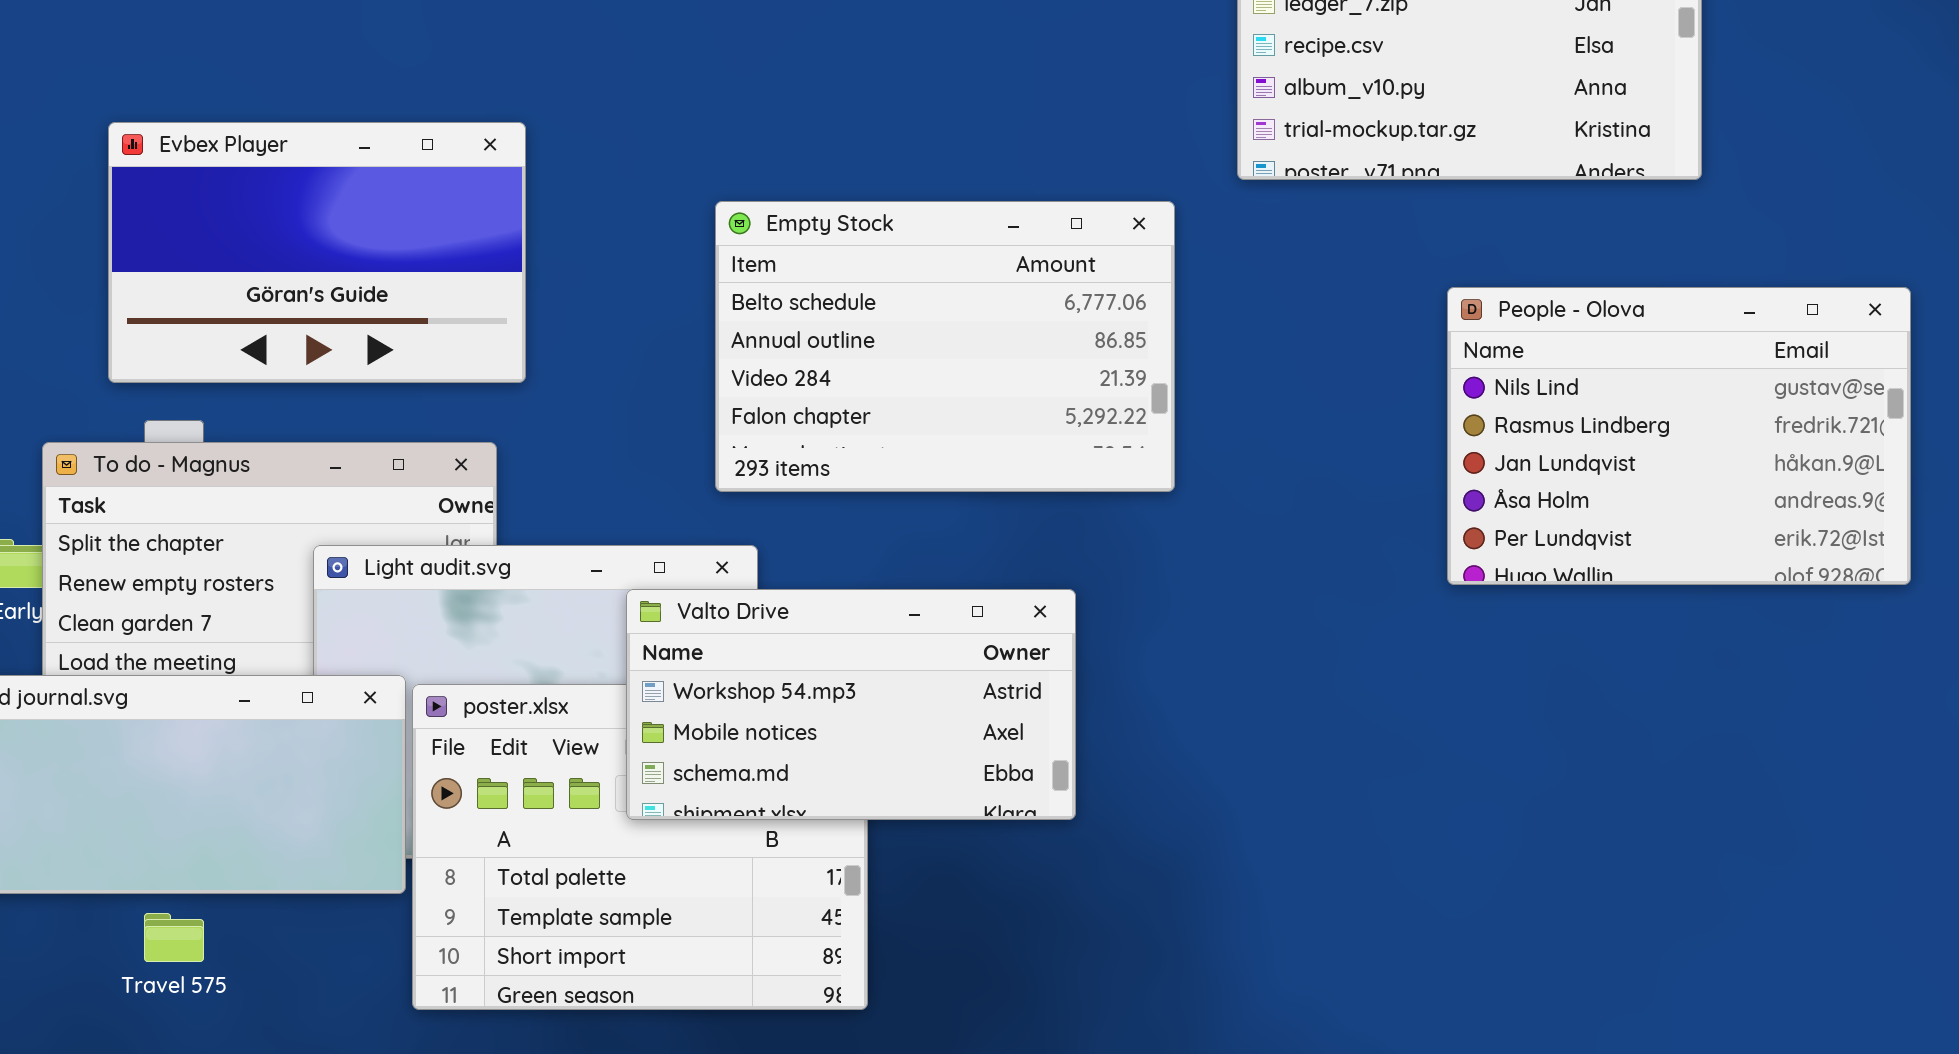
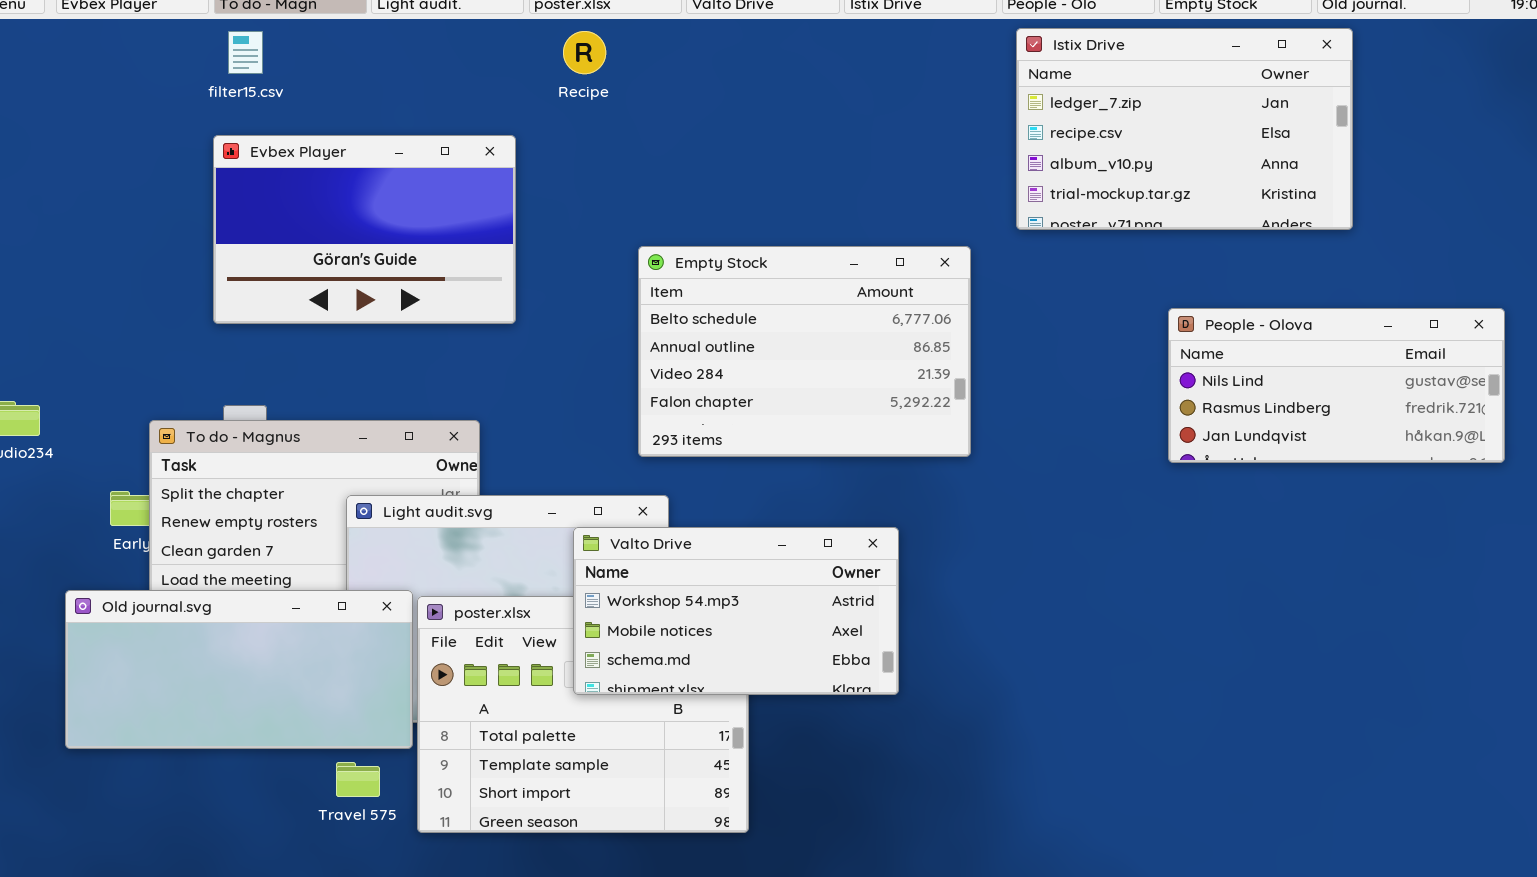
Evbex Player: [108,122,526,383] -> [213,135,516,324], moved
People - Olova: [1447,287,1911,585] -> [1168,308,1505,463], resized
Travel 575: [144,913,204,962] -> [336,762,380,797], moved

